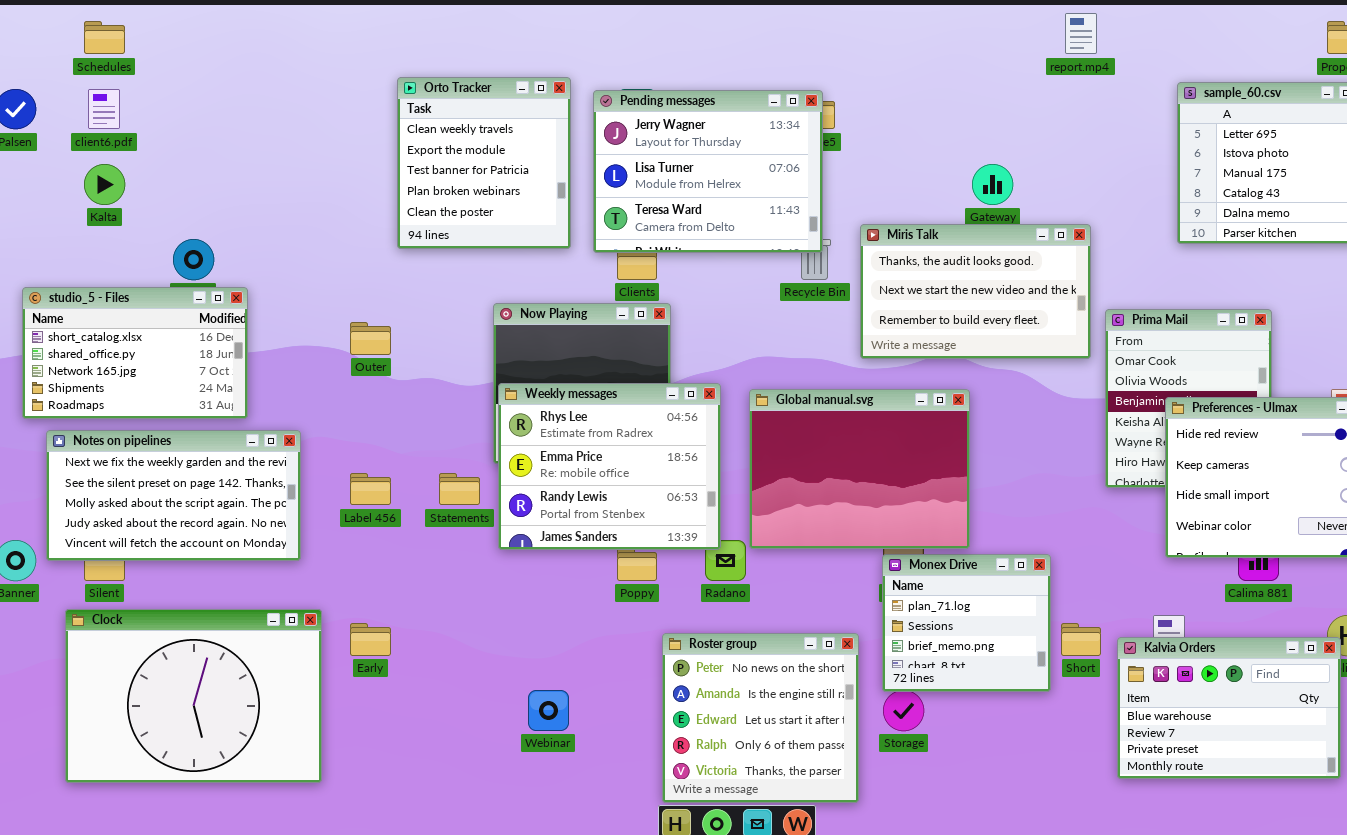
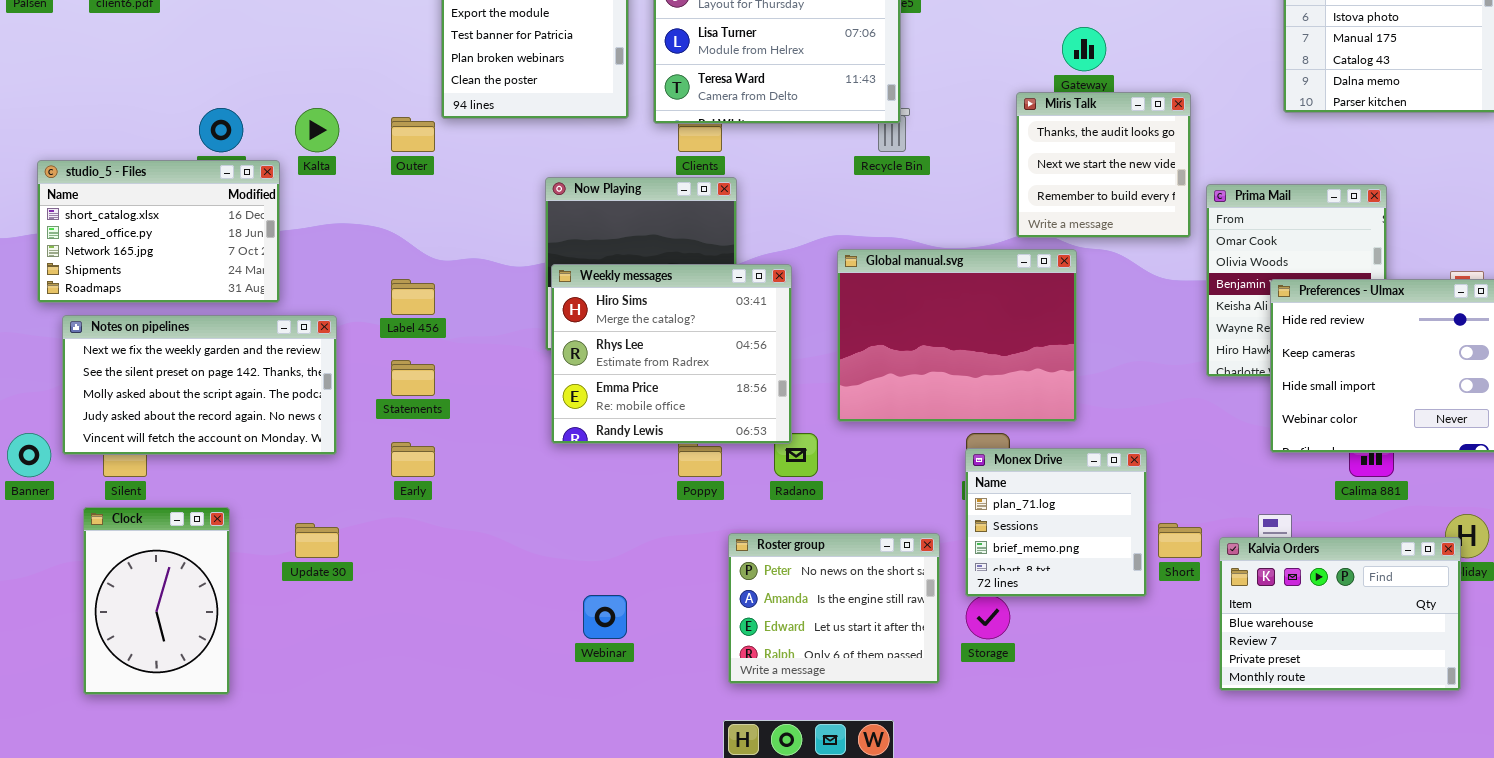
Kalta: [84,164,125,205] -> [295,108,339,152], moved
Miris Talk: [860,224,1091,359] -> [1016,92,1191,238], resized
Outer: [350,322,391,355] -> [391,117,435,152], moved
Weekly messages: [498,383,721,550] -> [551,264,792,444], scrolled up 1 row
Global manual.svg: [749,389,970,549] -> [837,249,1077,422], moved
Label 456: [350,473,391,505] -> [391,279,435,315], moved
Statements: [439,473,480,505] -> [391,360,435,396], moved
Clock: [65,609,322,783] -> [83,507,230,695], resized
Early: [350,623,391,656] -> [391,442,435,477], moved
Roster group: [662,633,859,803] -> [728,533,940,684], resized

